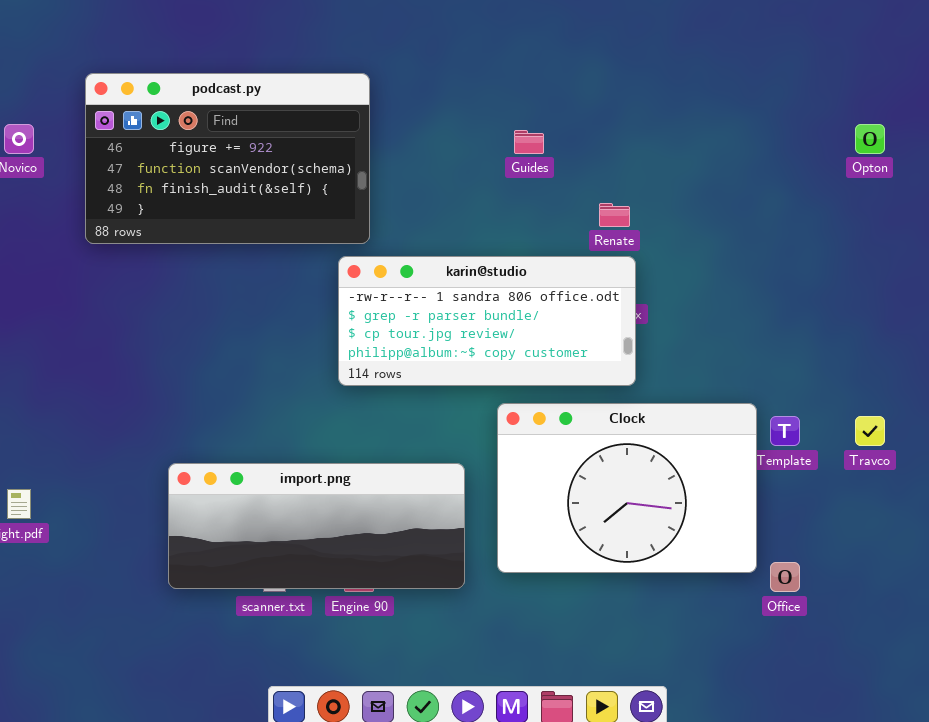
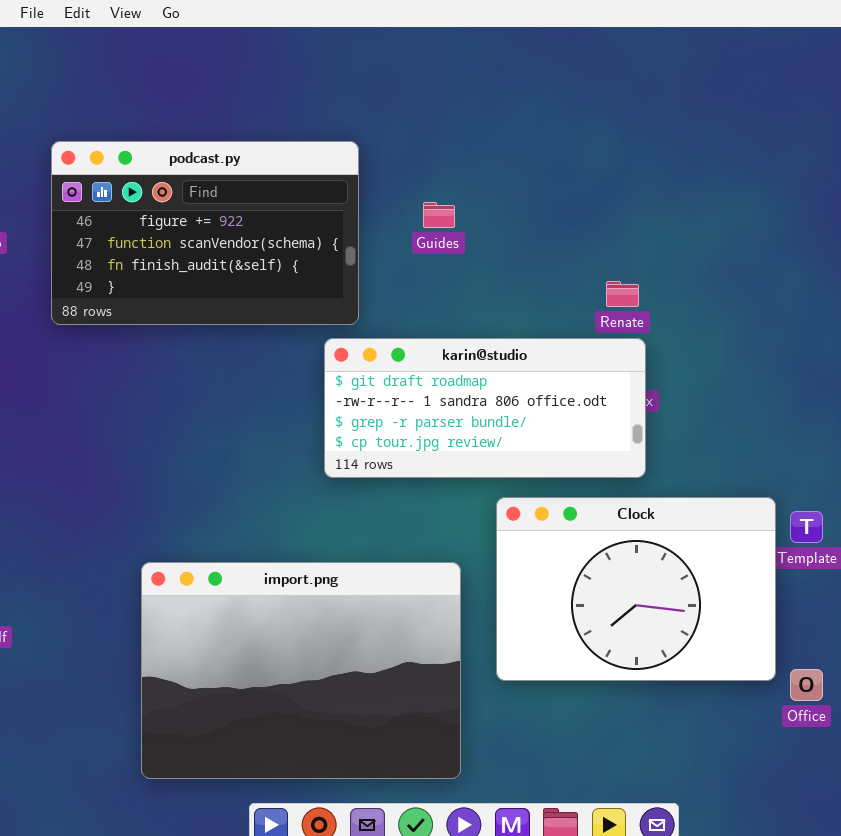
Guides: [514,130,544,154] -> [423,202,455,228], moved
karin@studio: [338,256,636,386] -> [324,338,646,478], scrolled up 1 row
import.png: [168,463,465,589] -> [141,562,461,779], resized

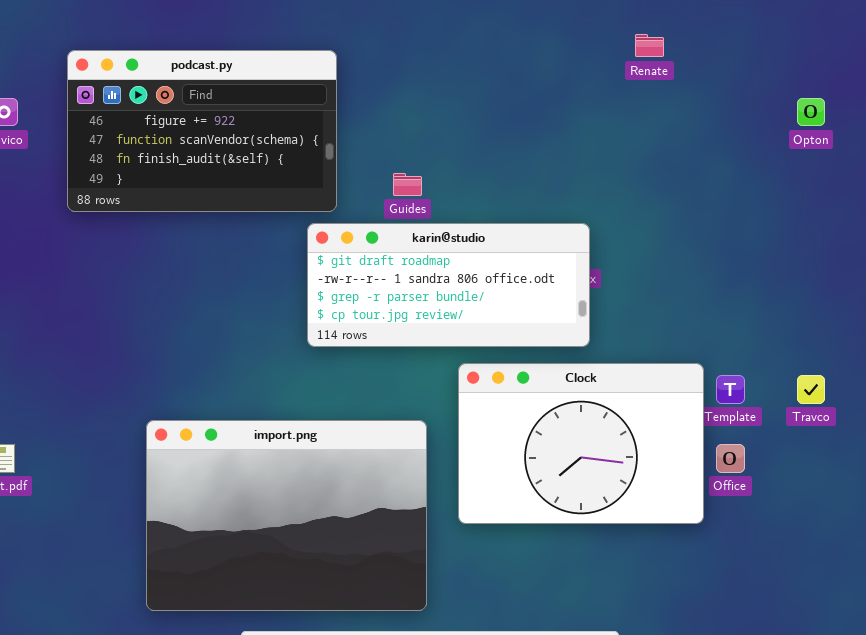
Guides: [423,202,455,228] -> [393,173,422,196], moved
Renate: [606,281,639,307] -> [635,34,664,57], moved
Office: [790,669,823,701] -> [716,444,745,473], moved

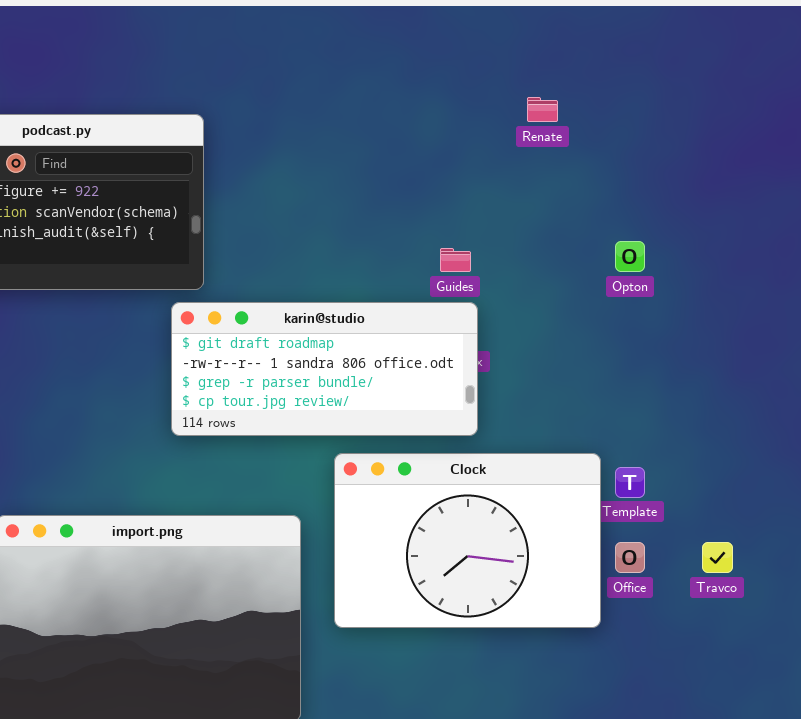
Opton: [797,98,825,126] -> [615,241,645,272], moved
Guides: [393,173,422,196] -> [440,248,471,272], moved
Travco: [797,375,825,404] -> [702,542,733,573], moved

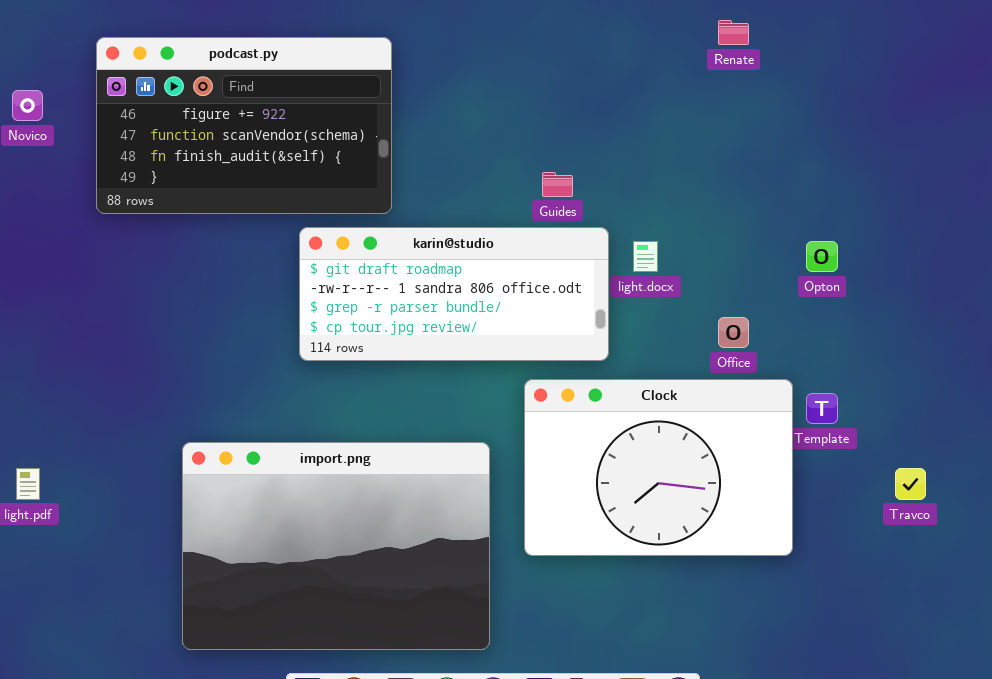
Opton: [615,241,645,272] -> [806,241,838,272], moved
Guides: [440,248,471,272] -> [542,172,573,197], moved
karin@studio: [171,302,478,436] -> [299,227,609,361], moved
Office: [615,542,645,573] -> [718,317,749,348], moved

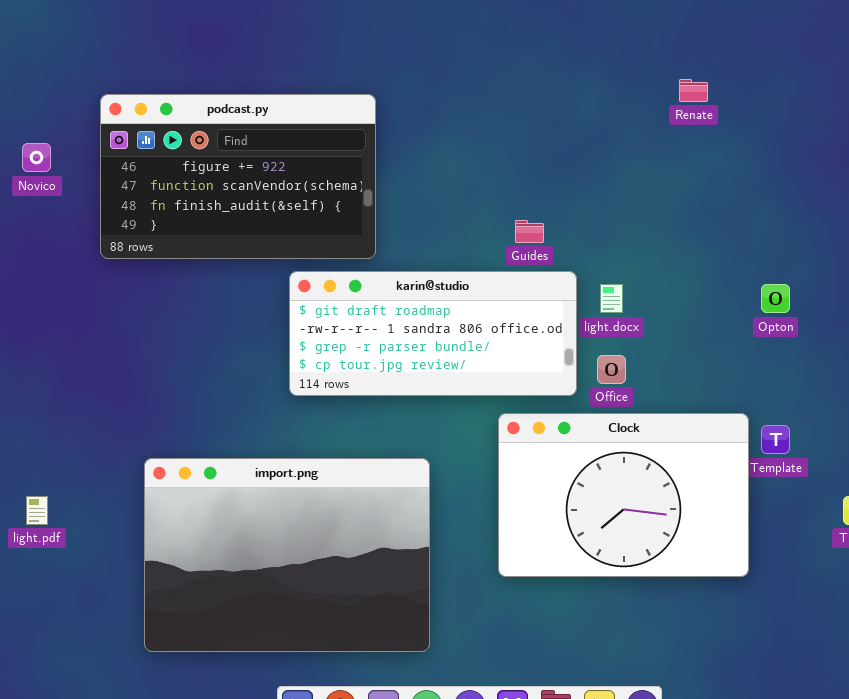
Office: [718,317,749,348] -> [597,355,626,384], moved
import.png: [182,442,490,650] -> [144,458,430,652], moved

